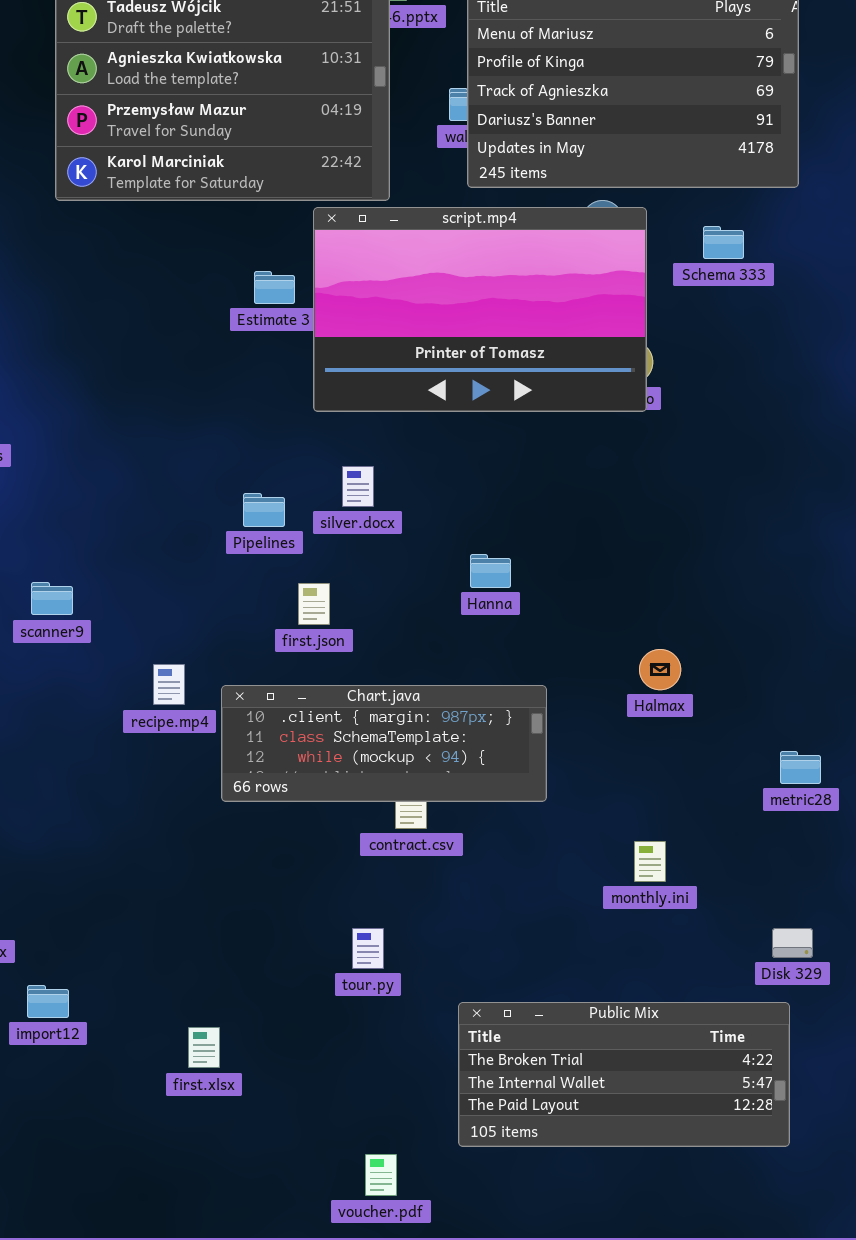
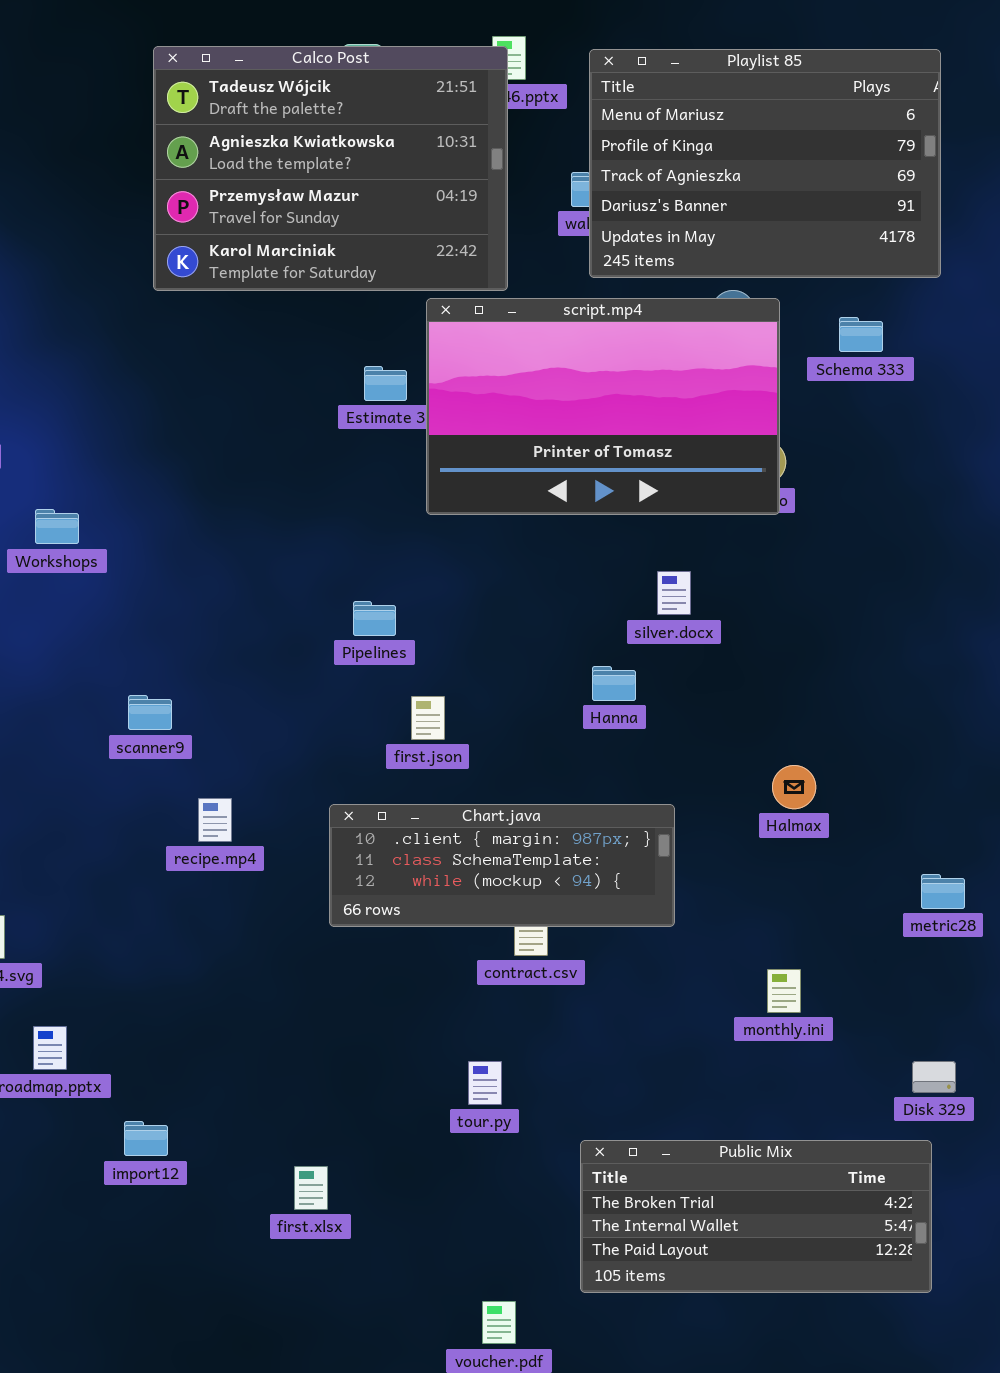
silver.docx: [342,466,374,507] -> [657,571,691,615], moved
recipe.mp4: [153,664,185,705] -> [198,798,232,842], moved

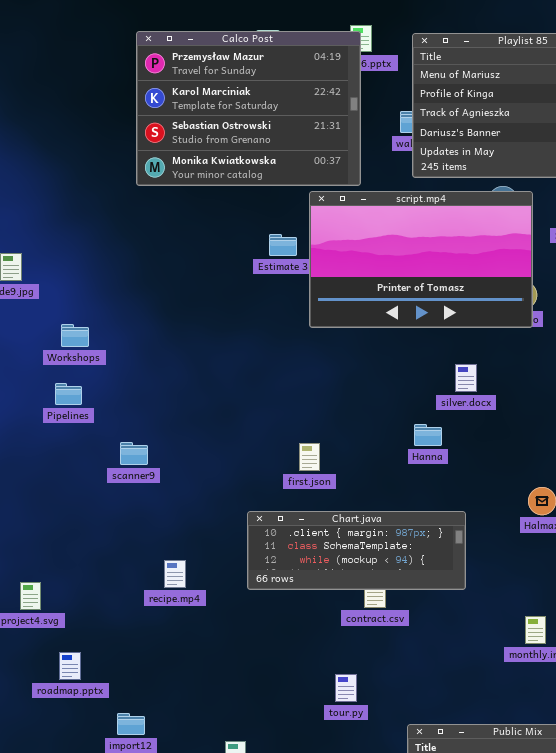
Calco Post: [153,46,508,291] -> [136,31,361,186], scrolled down 2 rows
Pipelines: [353,601,396,636] -> [55,383,82,405], moved
recipe.mp4: [198,798,232,842] -> [164,560,186,588], moved

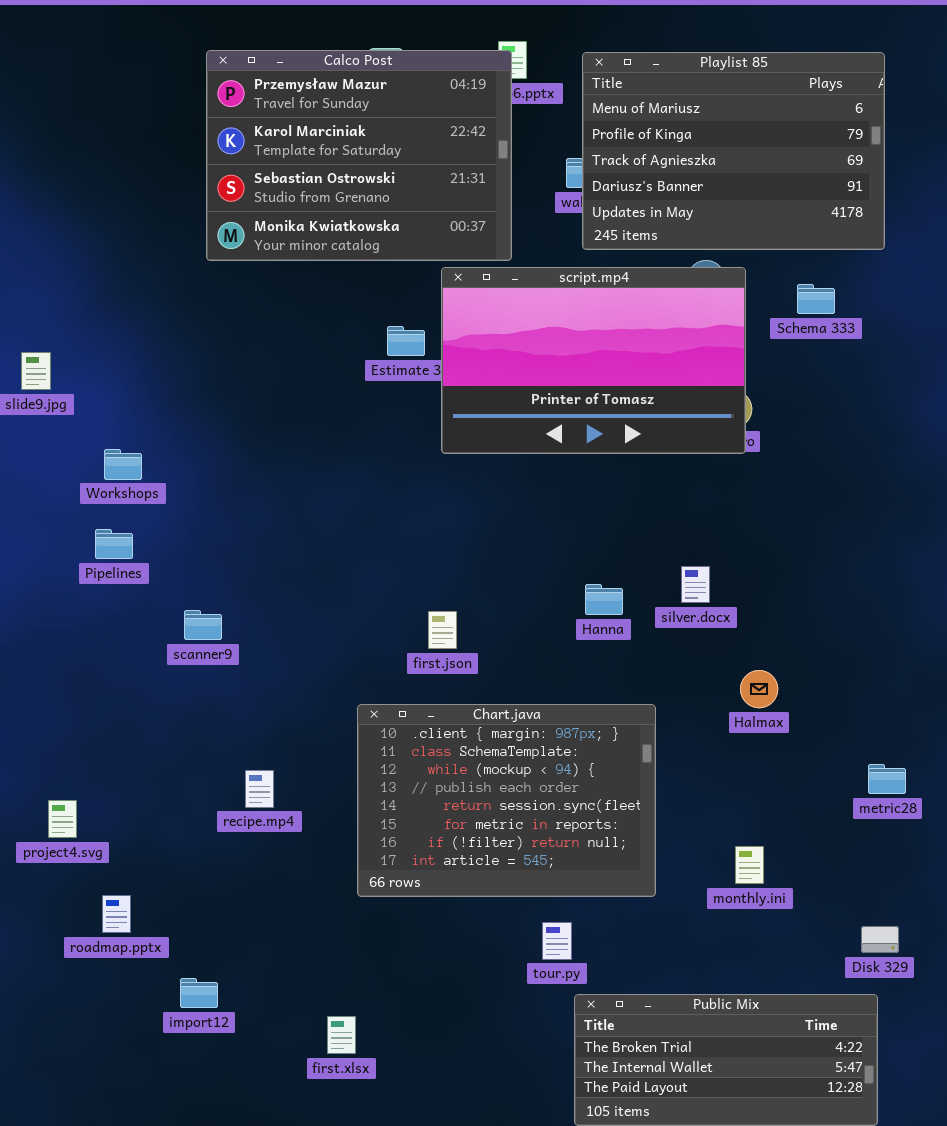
silver.docx: [455,364,477,392] -> [681,566,710,603], moved
Chart.java: [247,511,466,590] -> [357,704,656,897], resized
tour.py: [335,674,357,702] -> [542,922,572,960], moved

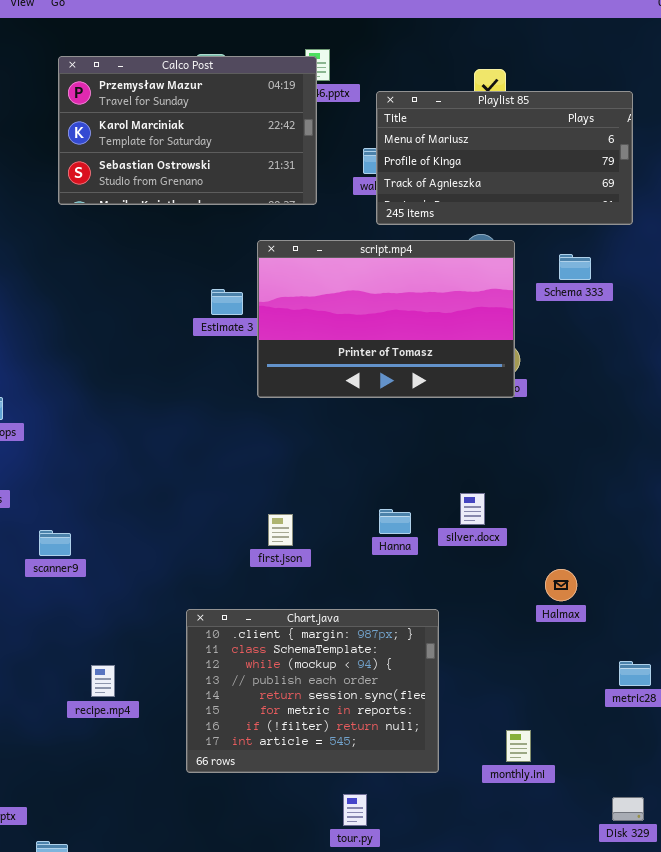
Calco Post: [206,50,512,261] -> [58,56,317,205], resized
Playlist 85: [582,52,885,250] -> [376,91,633,225], resized
first.json: [428,611,457,649] -> [268,514,293,546], moved
Halmax: [740,670,778,708] -> [545,569,577,601], moved

